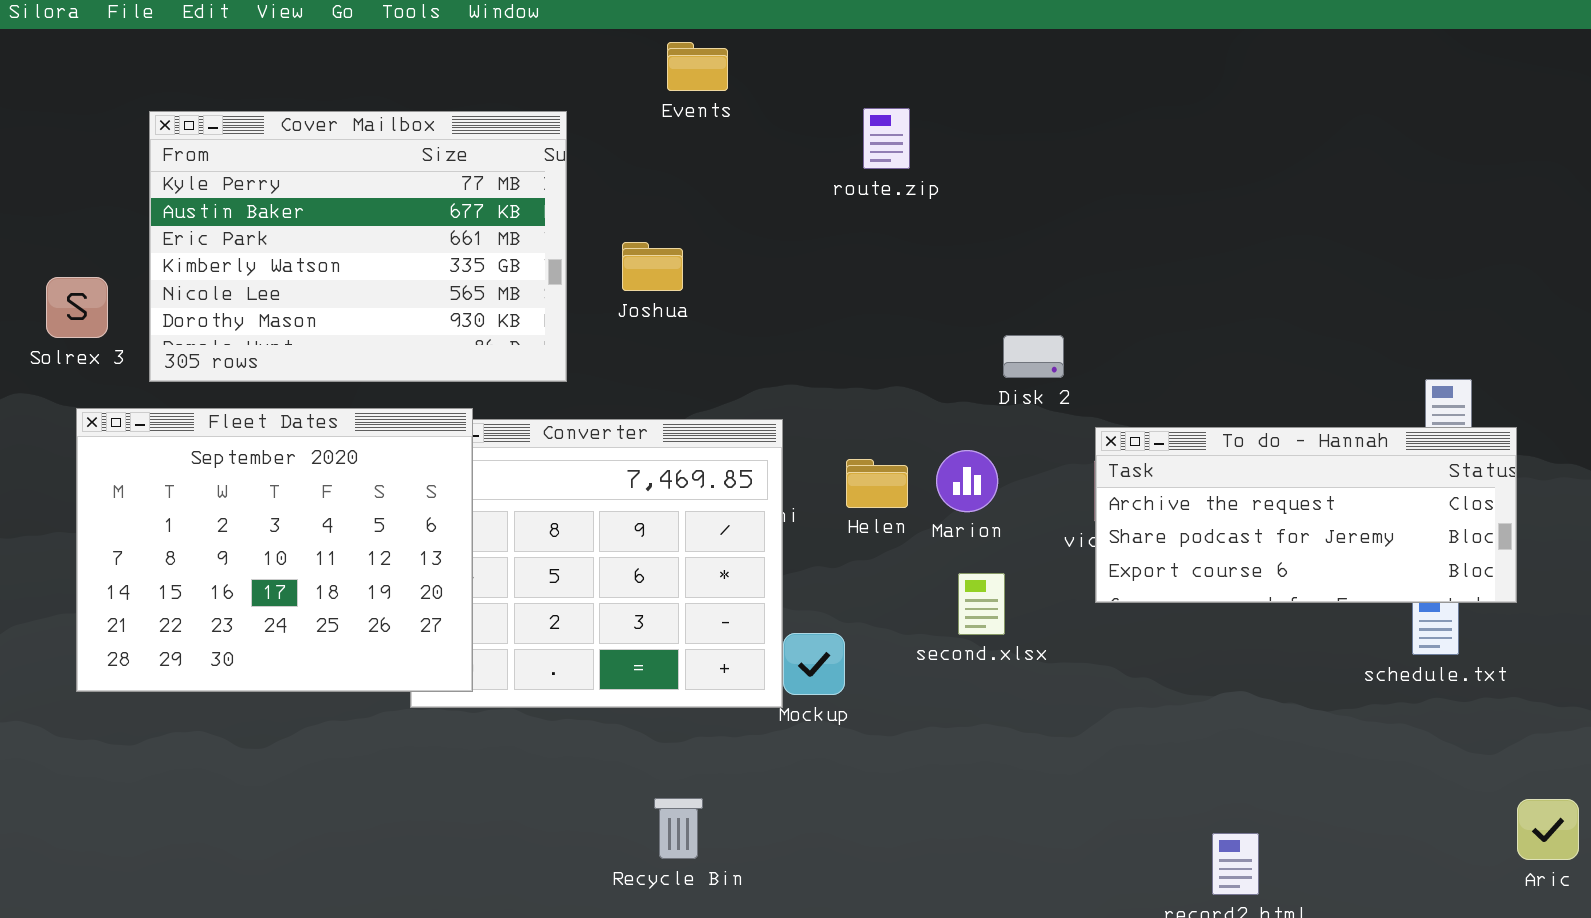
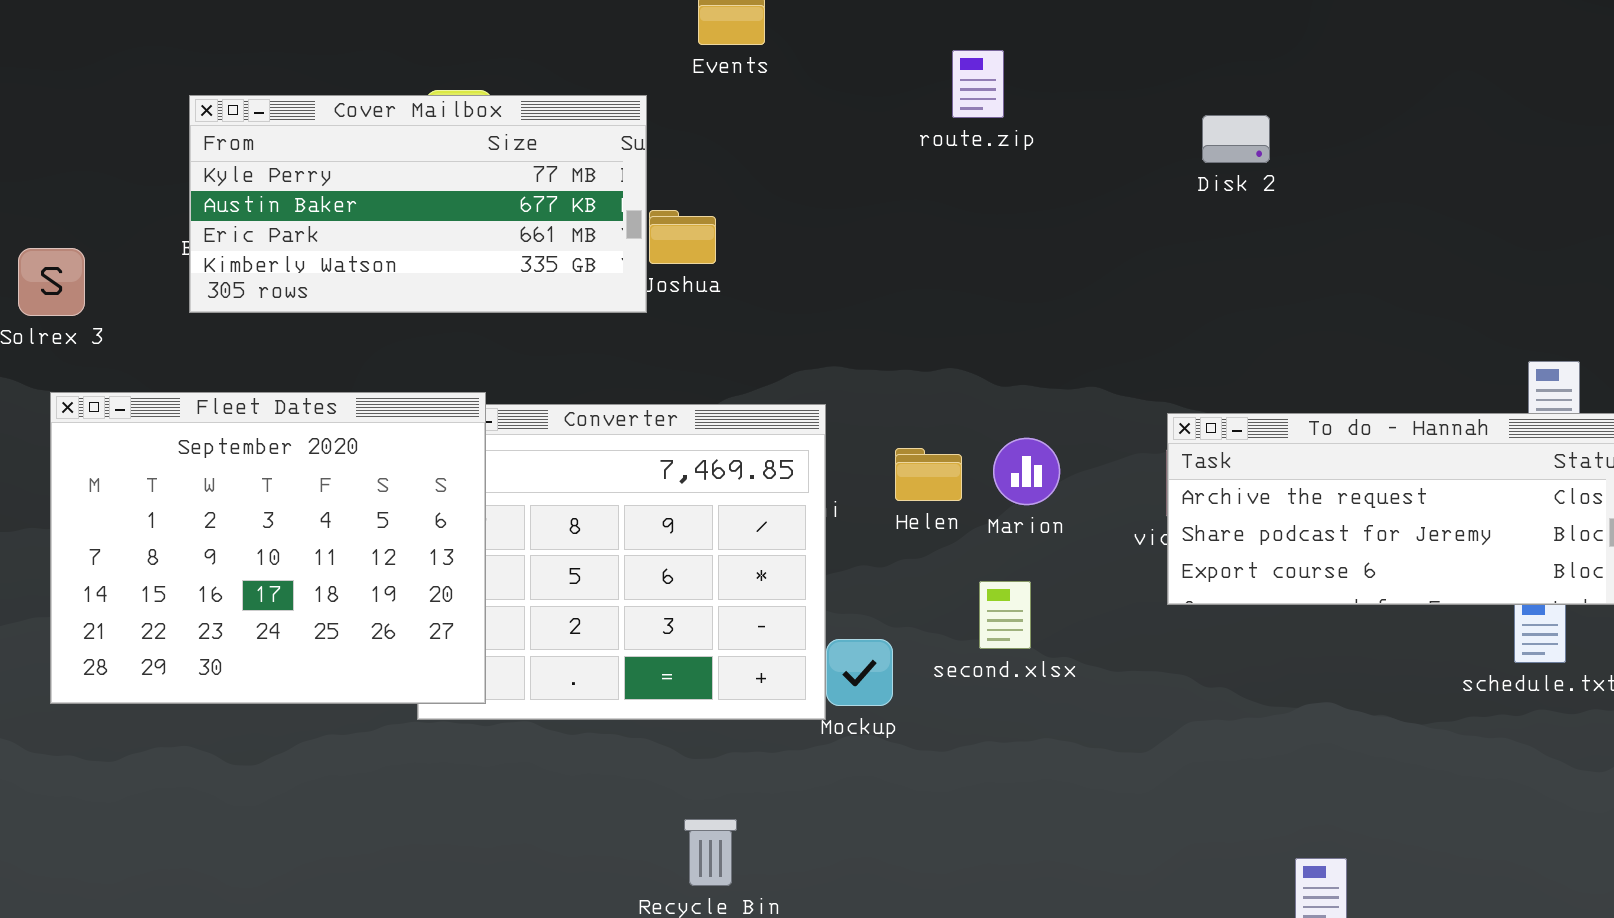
route.zip: [863,108,910,169] -> [952,50,1004,118], moved
Cover Mailbox: [149,111,567,382] -> [189,95,647,313], moved, resized
Disk 2: [1003,335,1064,378] -> [1202,115,1270,163], moved
second.xlsx: [958,573,1005,635] -> [979,581,1031,649], moved

